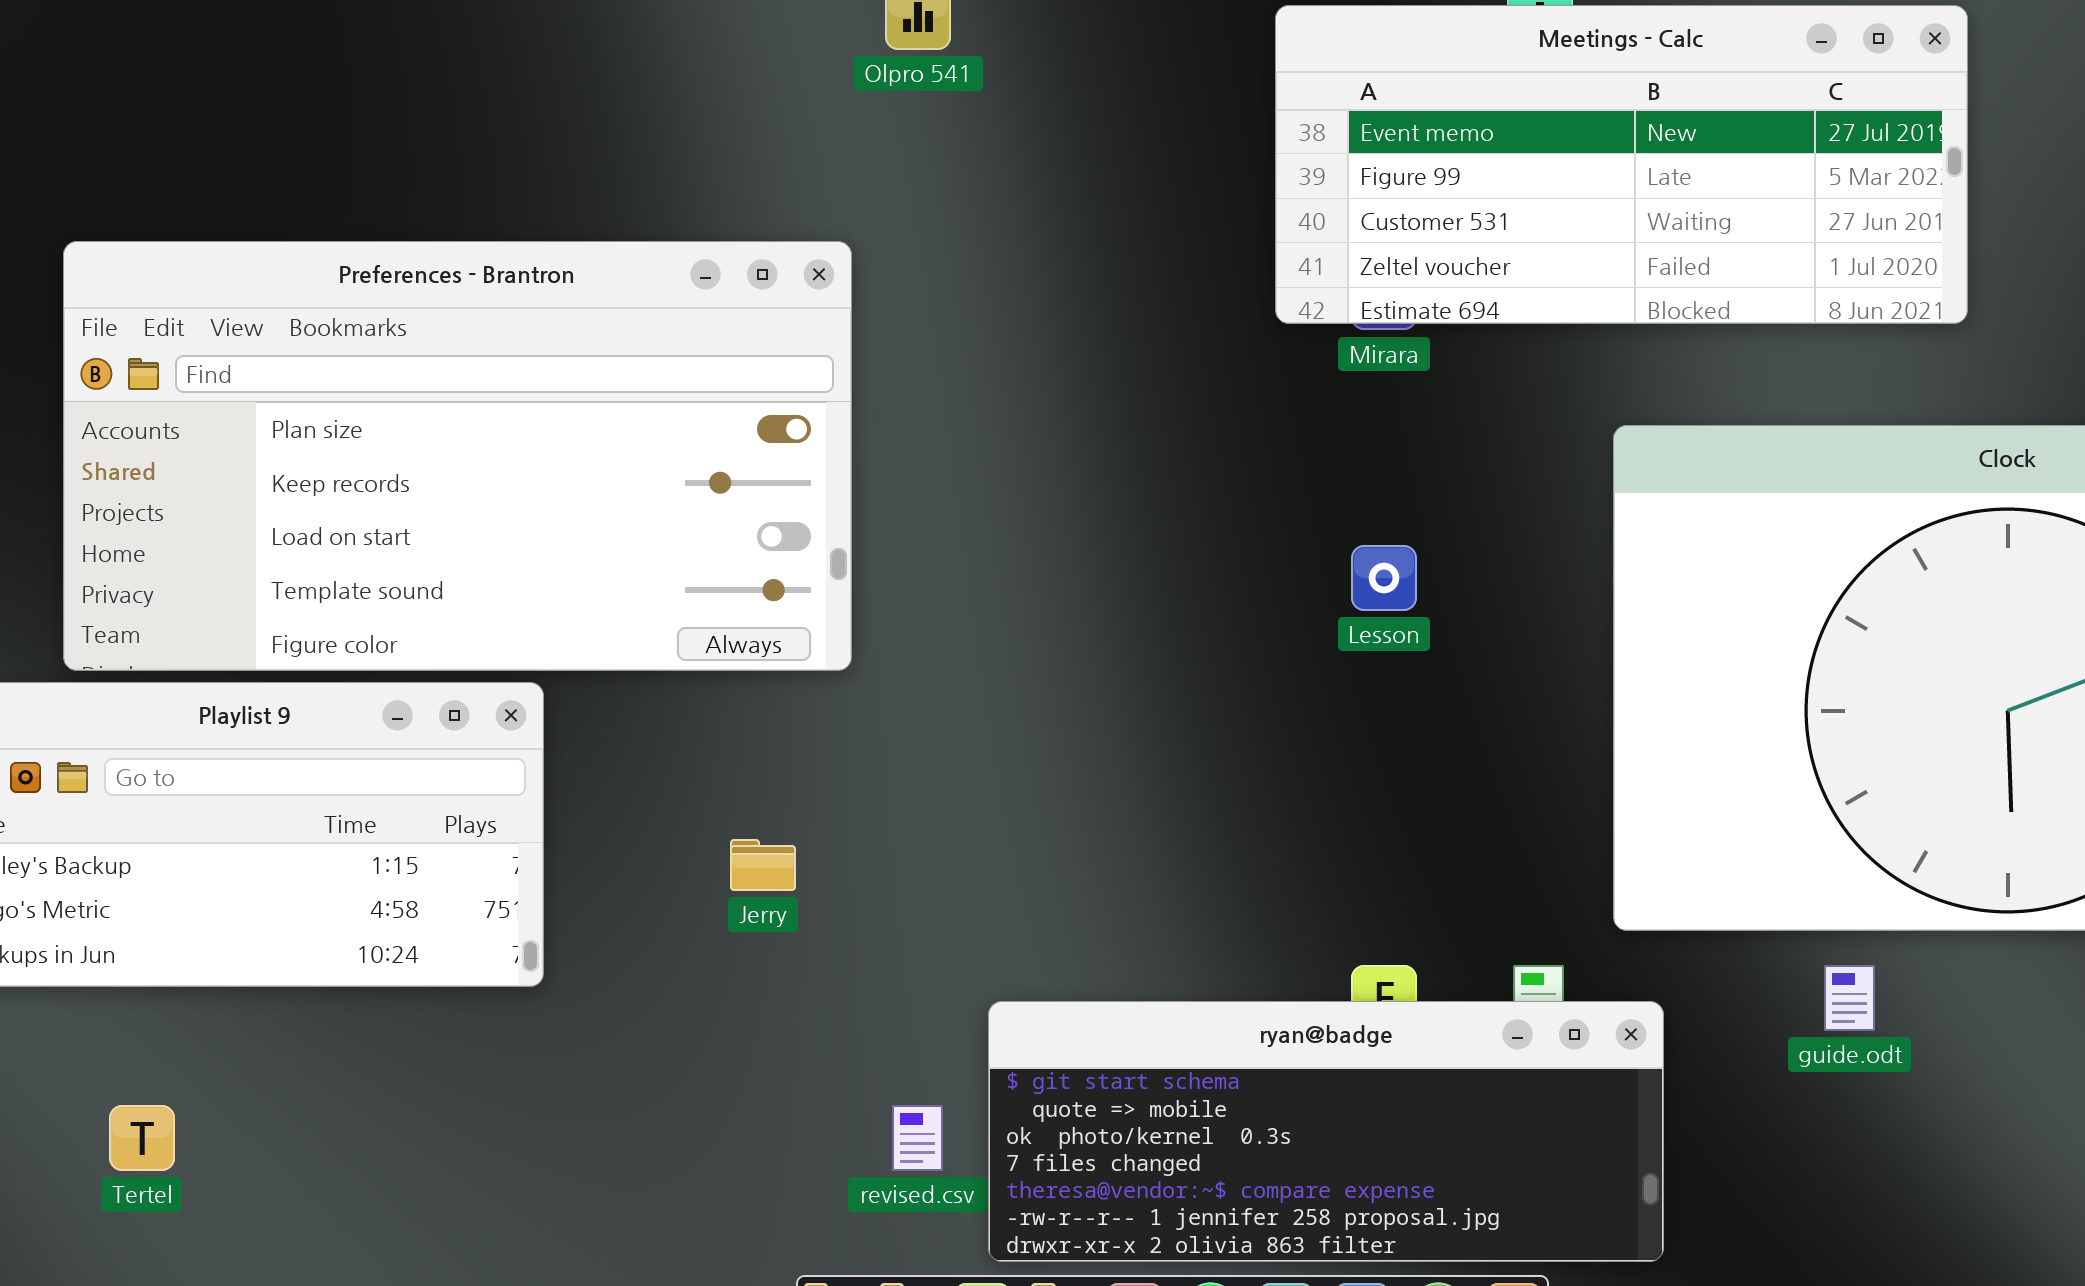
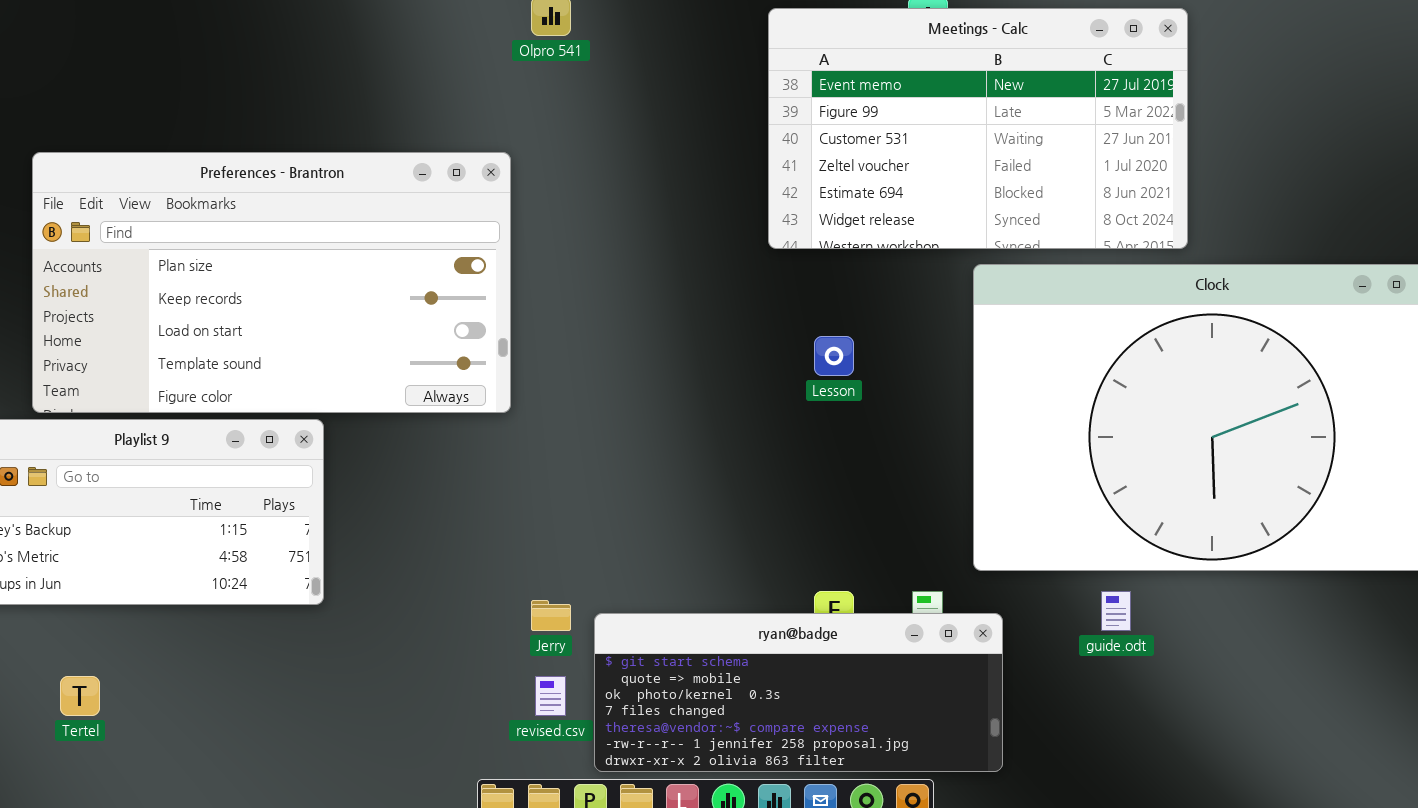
Meetings - Calc: [1275,5,1968,324] -> [768,8,1188,249], resized
Jerry: [730,839,796,891] -> [531,600,571,631], moved

